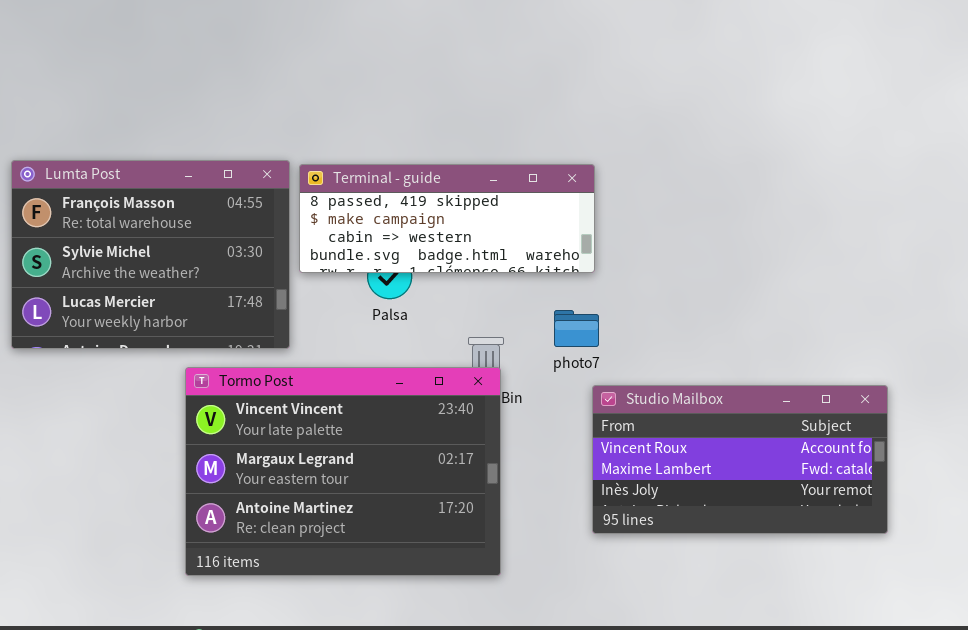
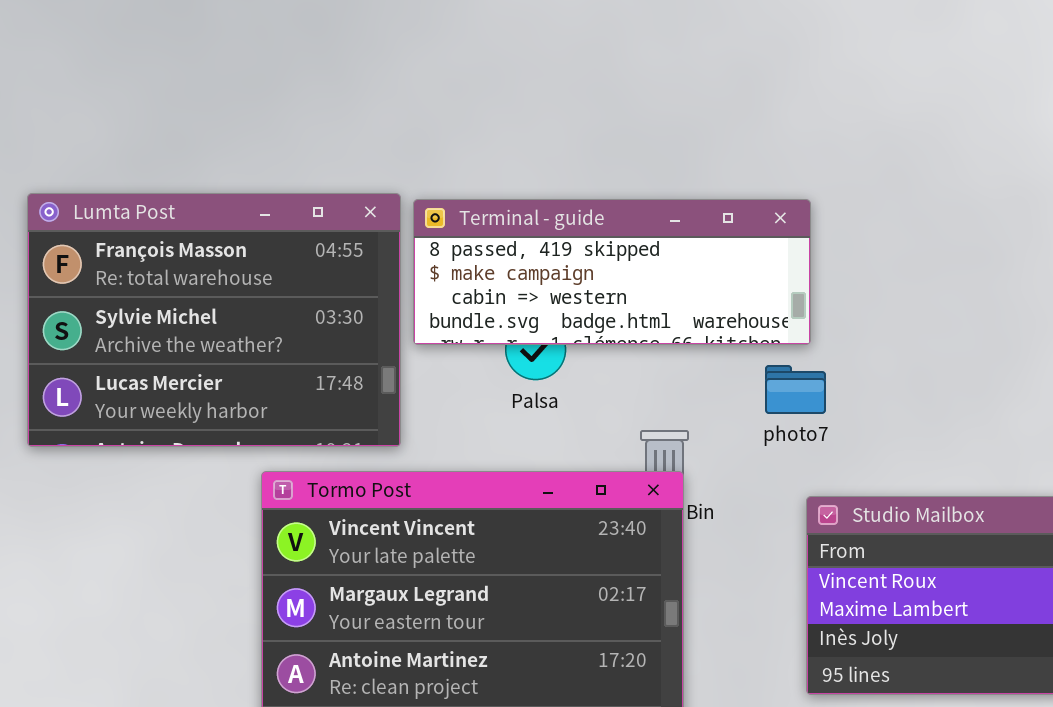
photo7: [554,310,599,347] -> [765,365,826,414], moved

